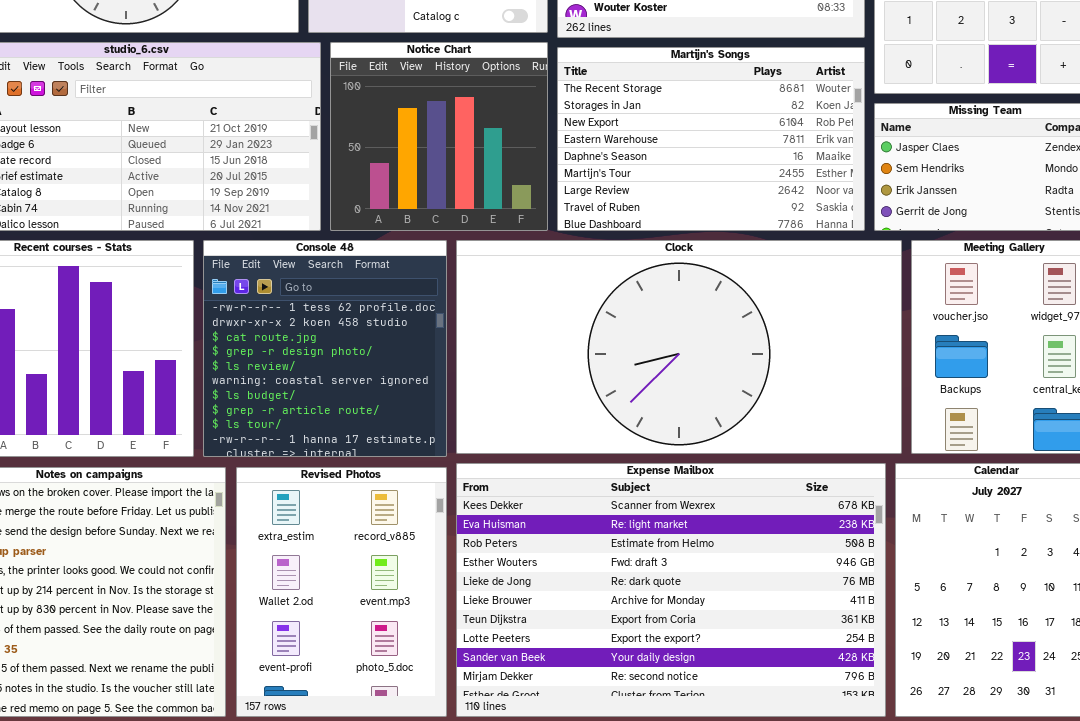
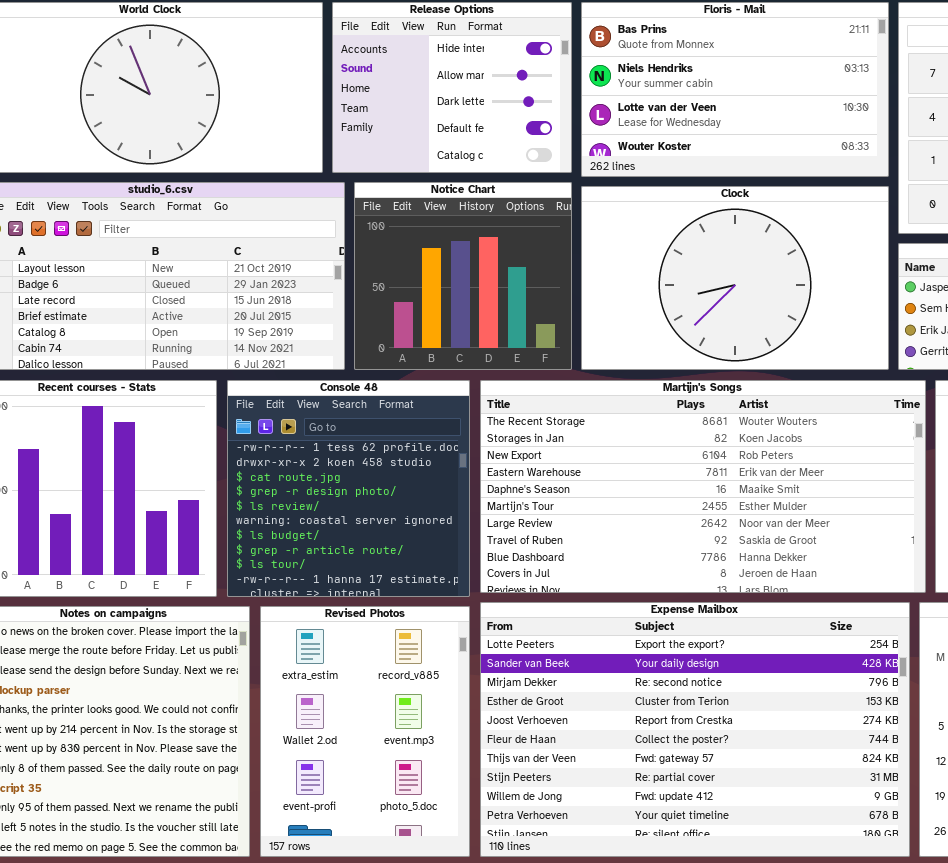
Martijn's Songs: [557,47,865,231] -> [480,380,926,593], moved, resized
Clock: [456,240,902,454] -> [581,186,889,370], moved, resized
Expense Mailbox: [456,463,886,717] -> [480,602,910,857], scrolled down 7 rows

